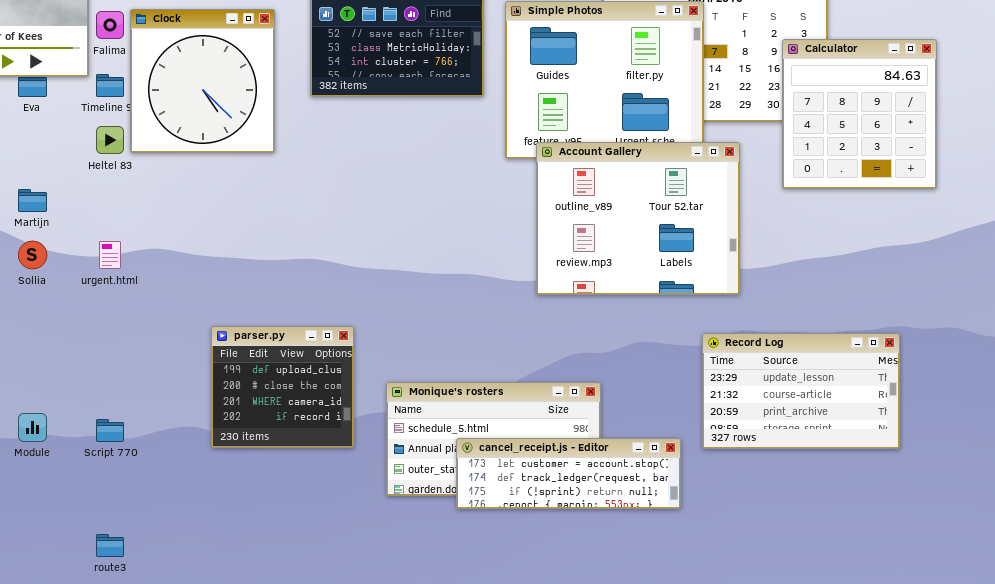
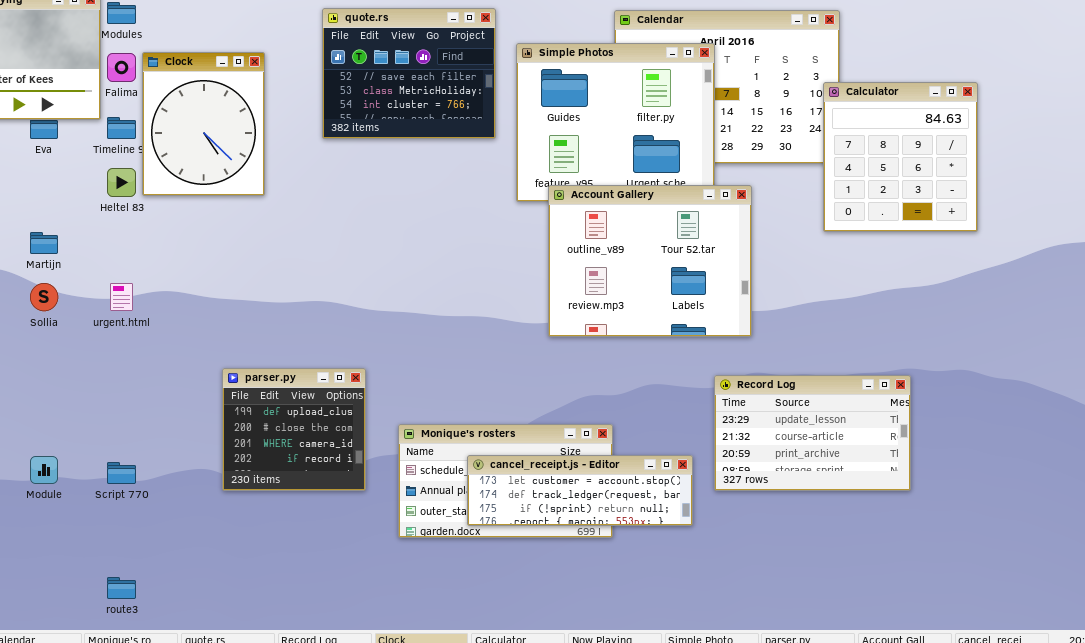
Clock: [130,9,275,153] -> [142,52,265,196], resized
Calculator: [782,39,937,189] -> [823,82,978,232], moved
cancel_receipt.js - Editor: [456,438,681,509] -> [467,455,693,526], moved

